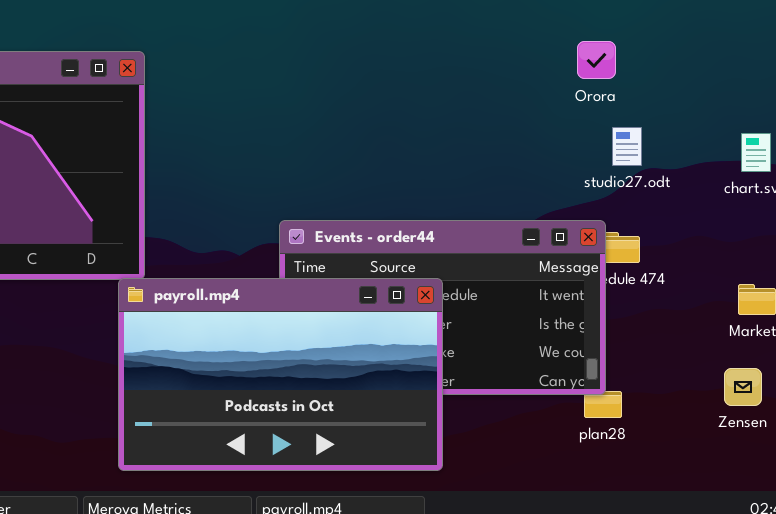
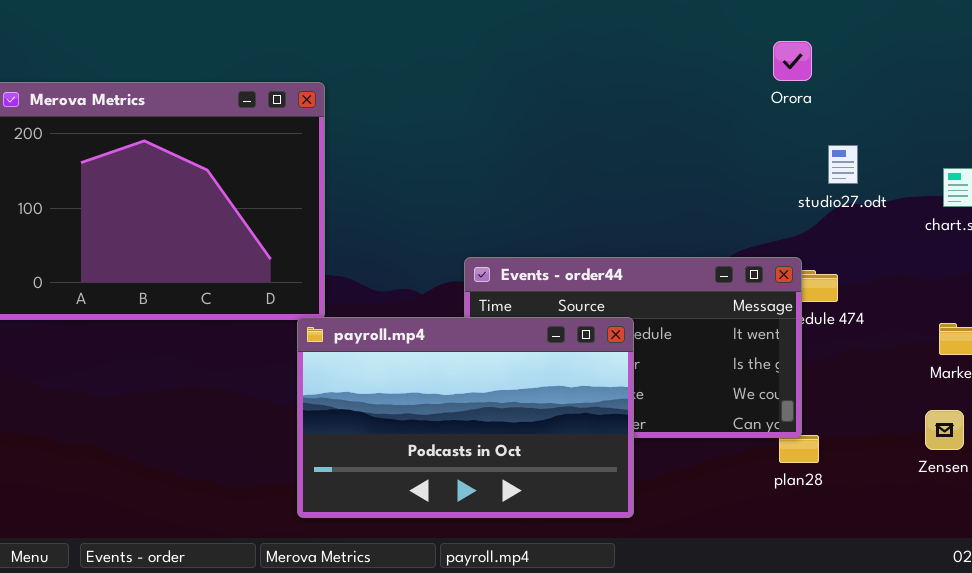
Orora: [577,41,616,79] -> [773,41,812,81], moved
studio27.odt: [612,127,642,166] -> [828,145,858,184], moved

